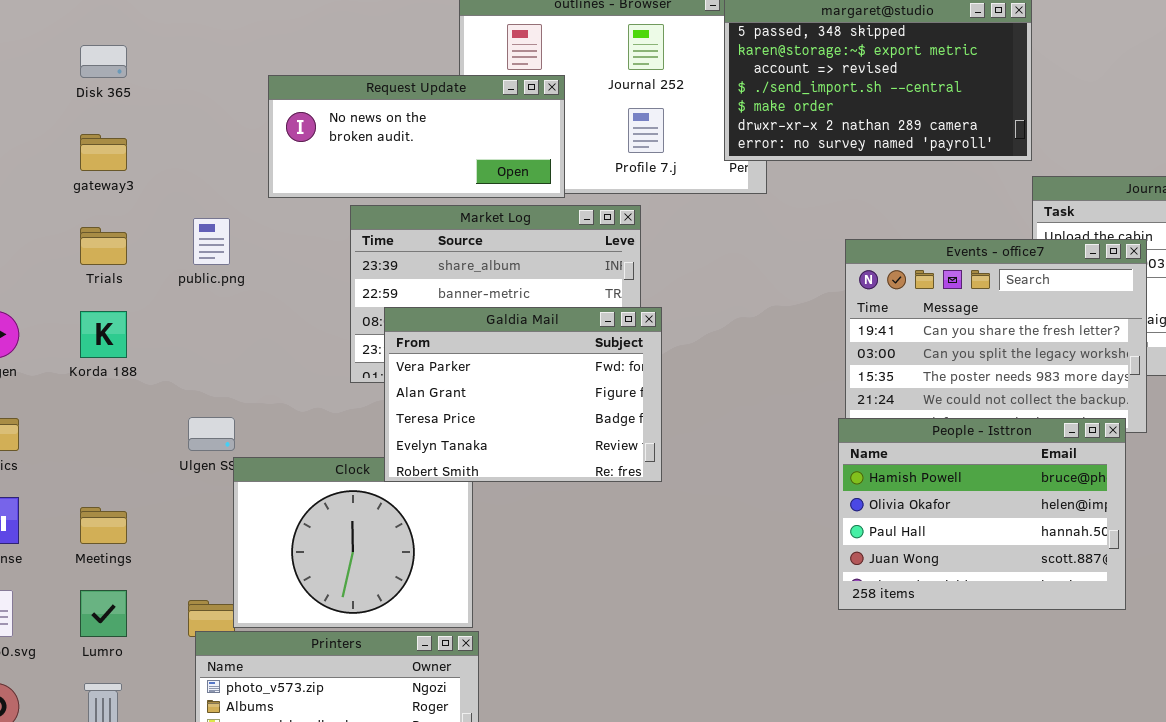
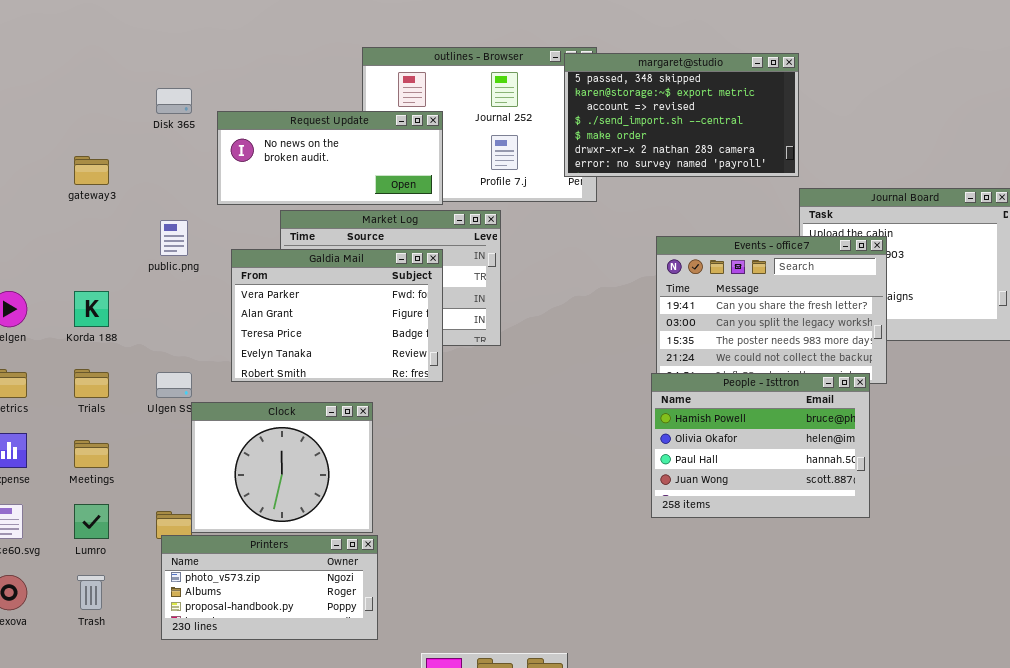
Disk 365: [80,45,127,78] -> [156,88,192,114], moved
Trials: [80,227,127,265] -> [74,369,109,398], moved
Galdia Mail: [384,307,662,482] -> [231,249,443,382], moved

